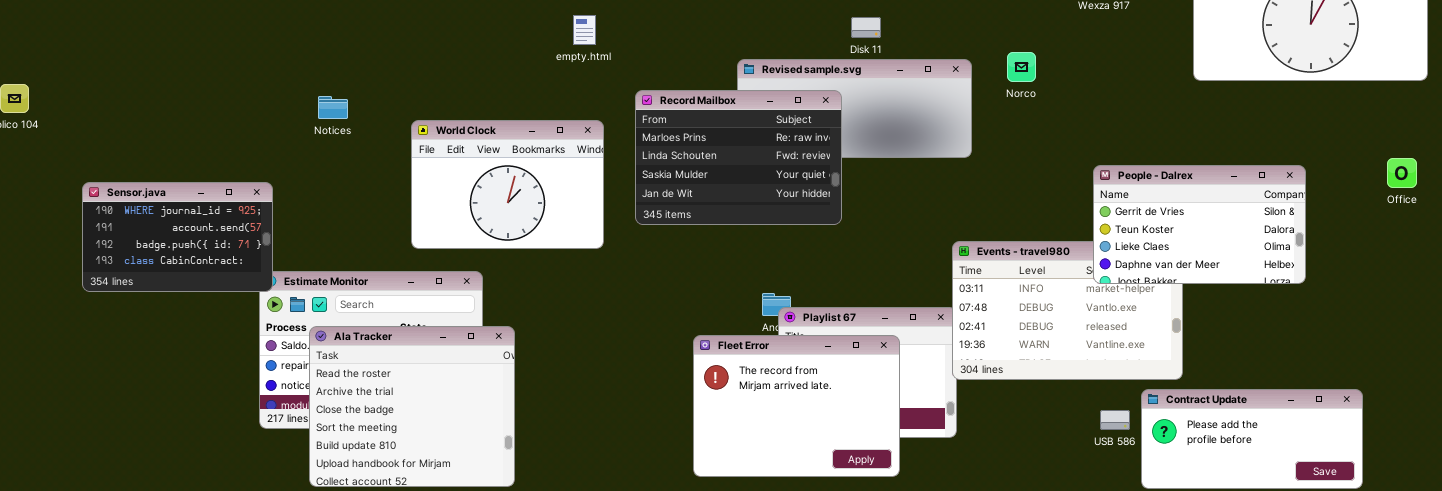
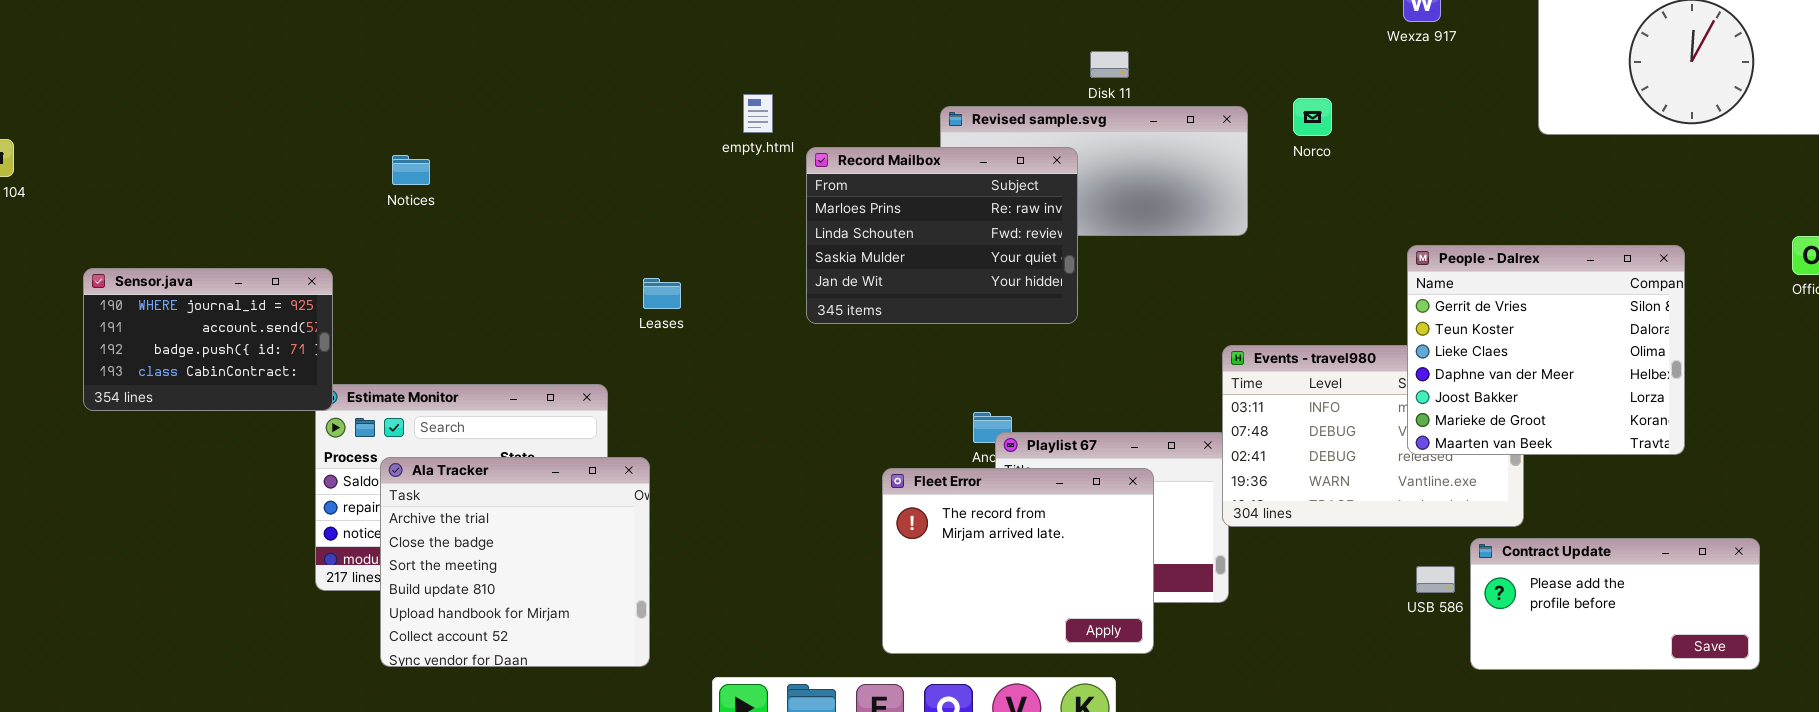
empty.html: [573,15,596,45] -> [743,94,773,133], moved
World Clock: [411,120,604,249] -> none, closed
People - Dalrex: [1093,165,1306,284] -> [1407,245,1685,455], resized
Ala Tracker: [309,326,515,487] -> [380,457,650,667], scrolled down 1 row

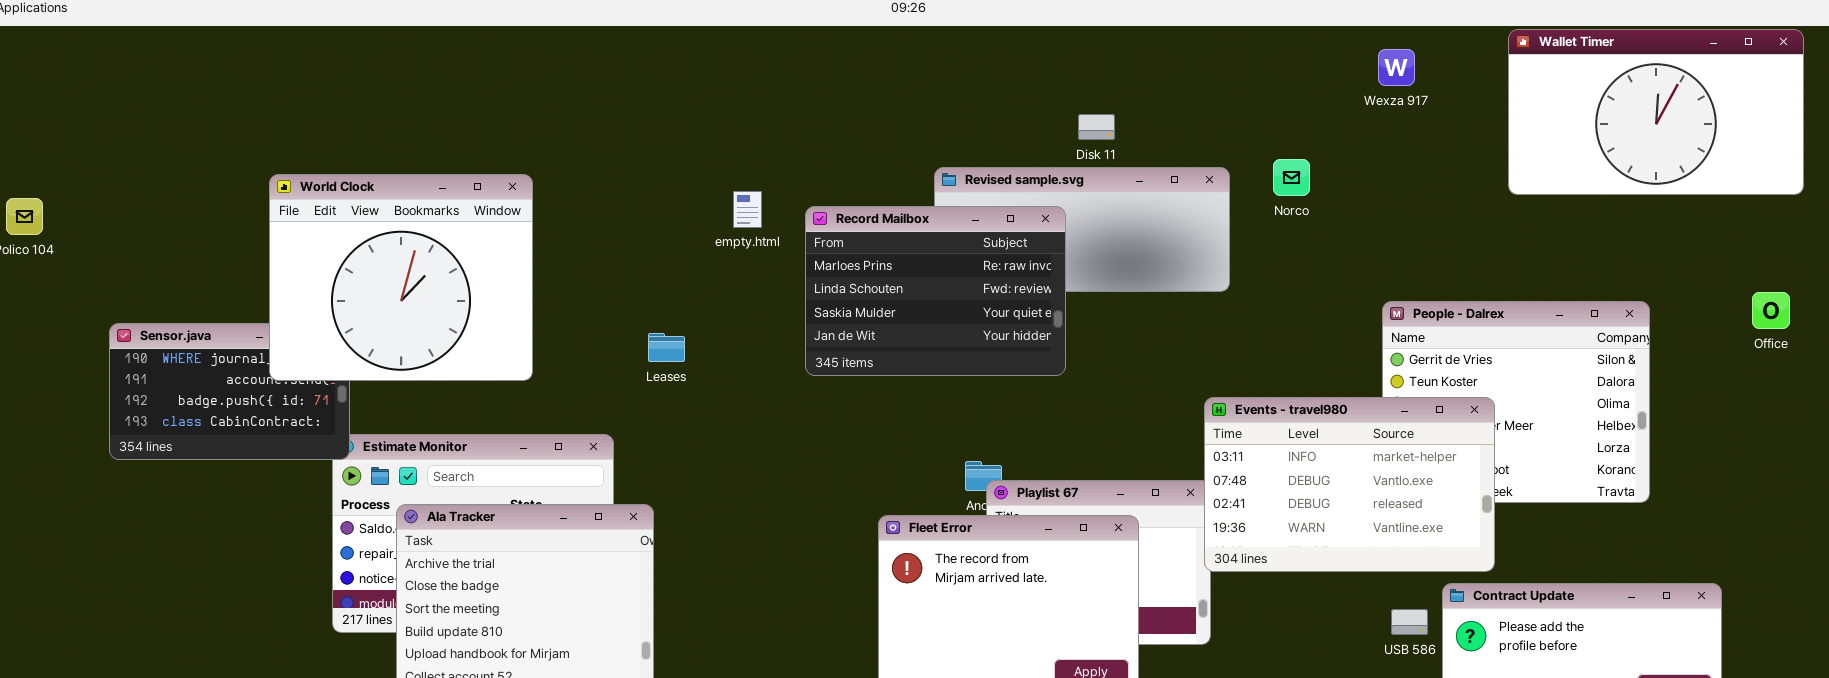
empty.html: [743,94,773,133] -> [733,191,762,228], moved
World Clock: none -> [269,174,533,381], opened
Events - travel980: [1222,345,1524,527] -> [1204,397,1495,572], raised

